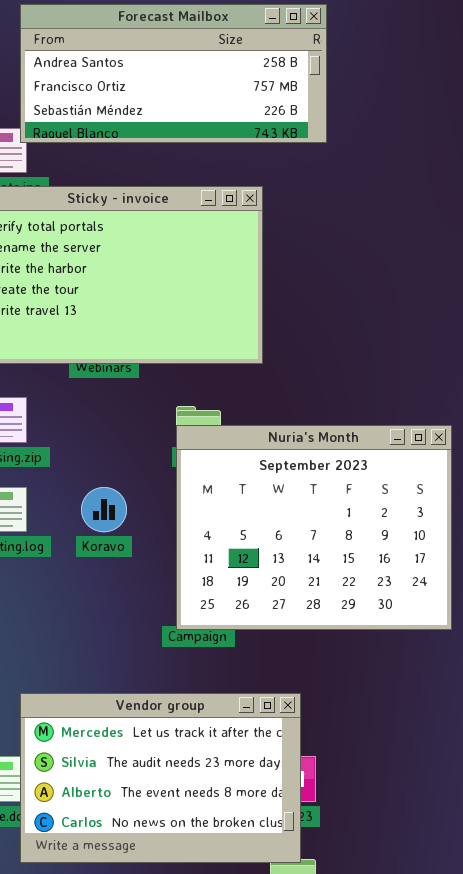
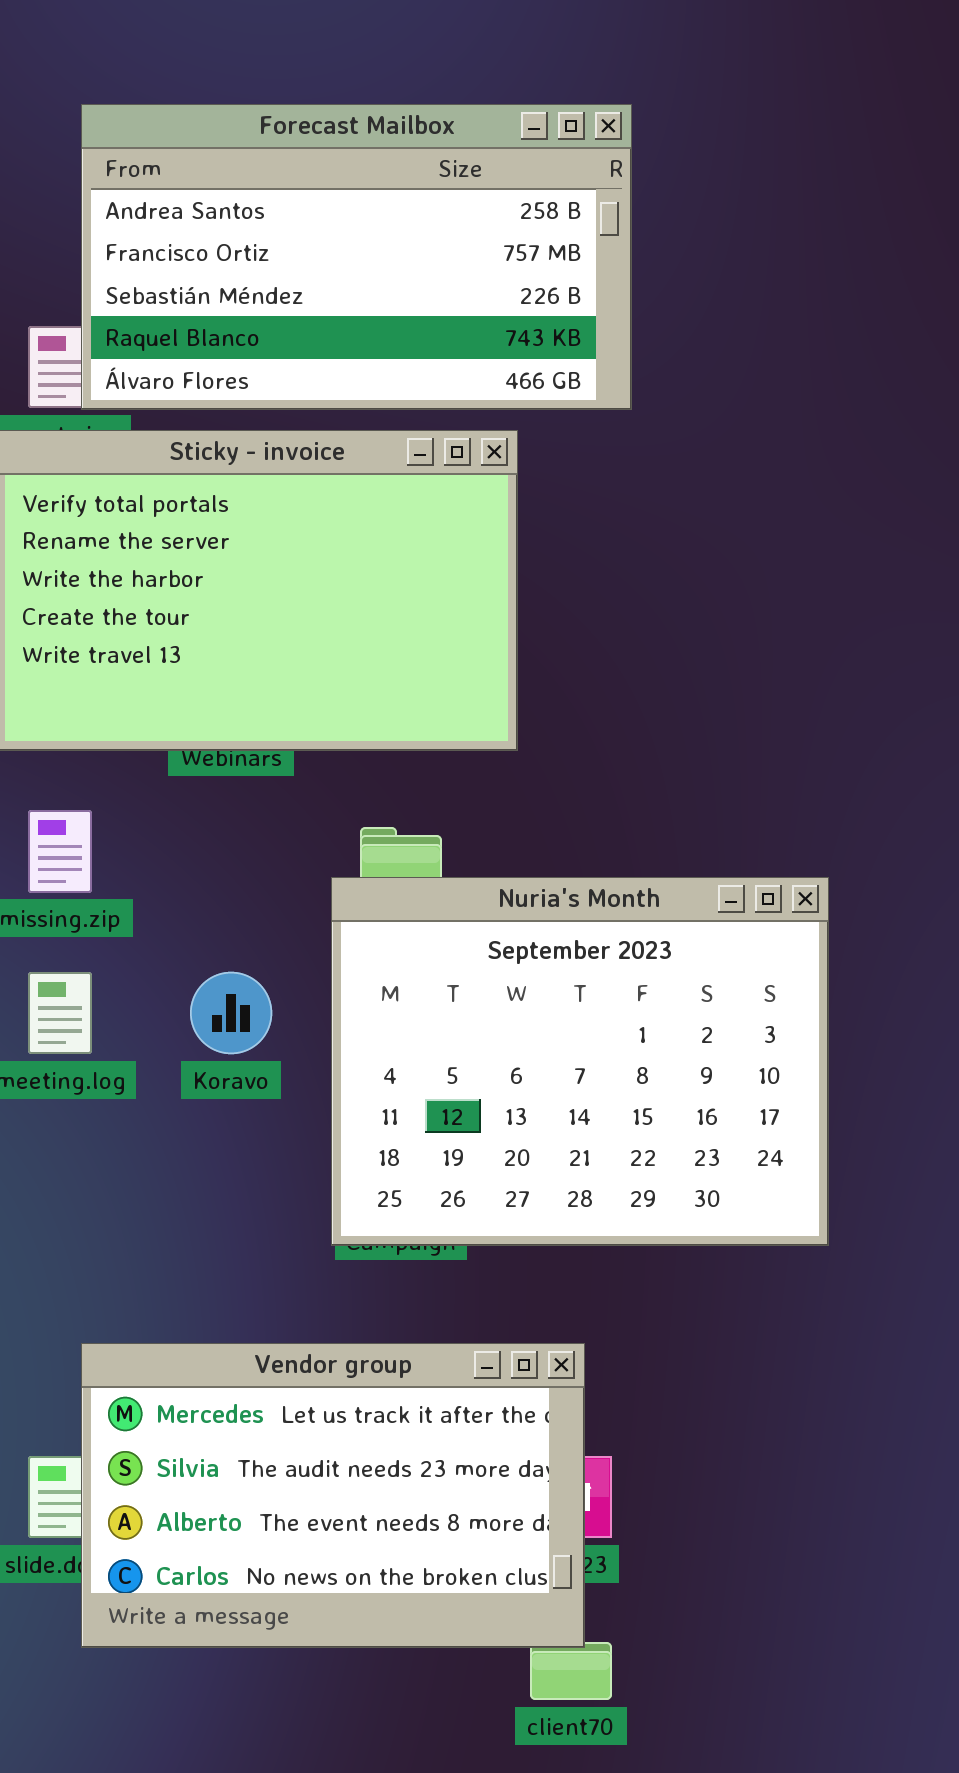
Forecast Mailbox: [20,4,327,143] -> [81,104,632,410], resized
Nuria's Month: [176,425,452,630] -> [331,877,829,1246], moved

